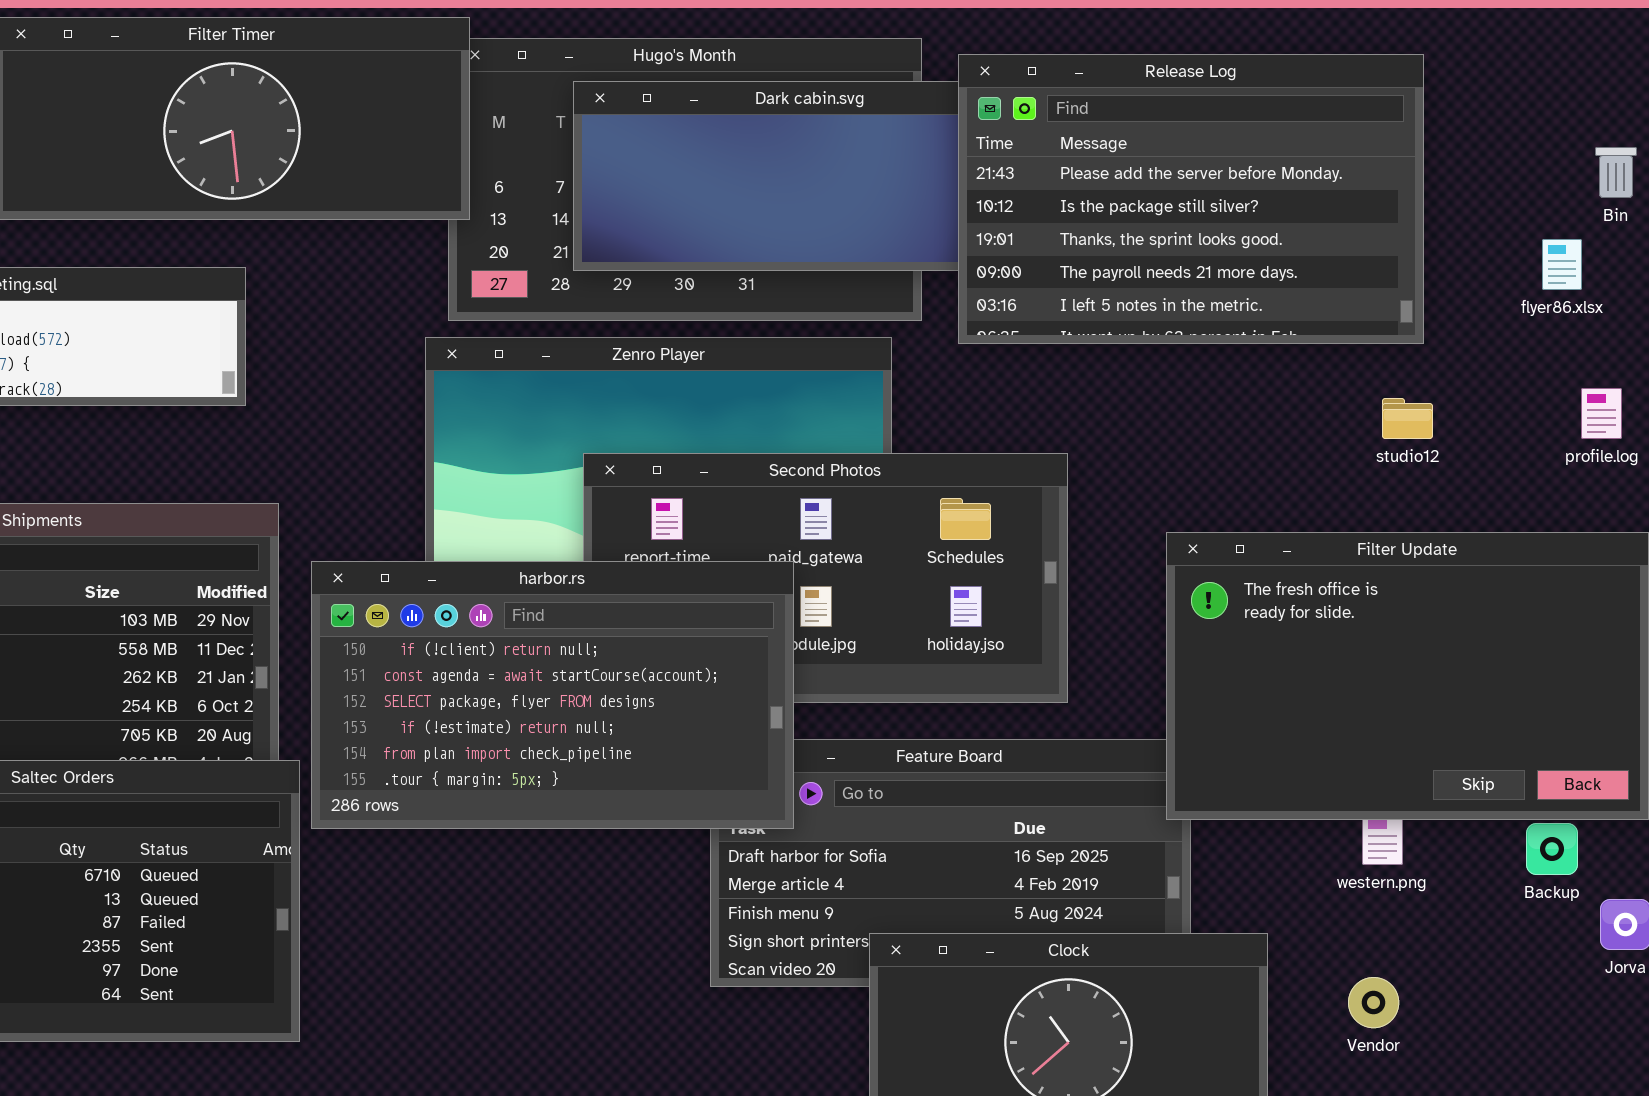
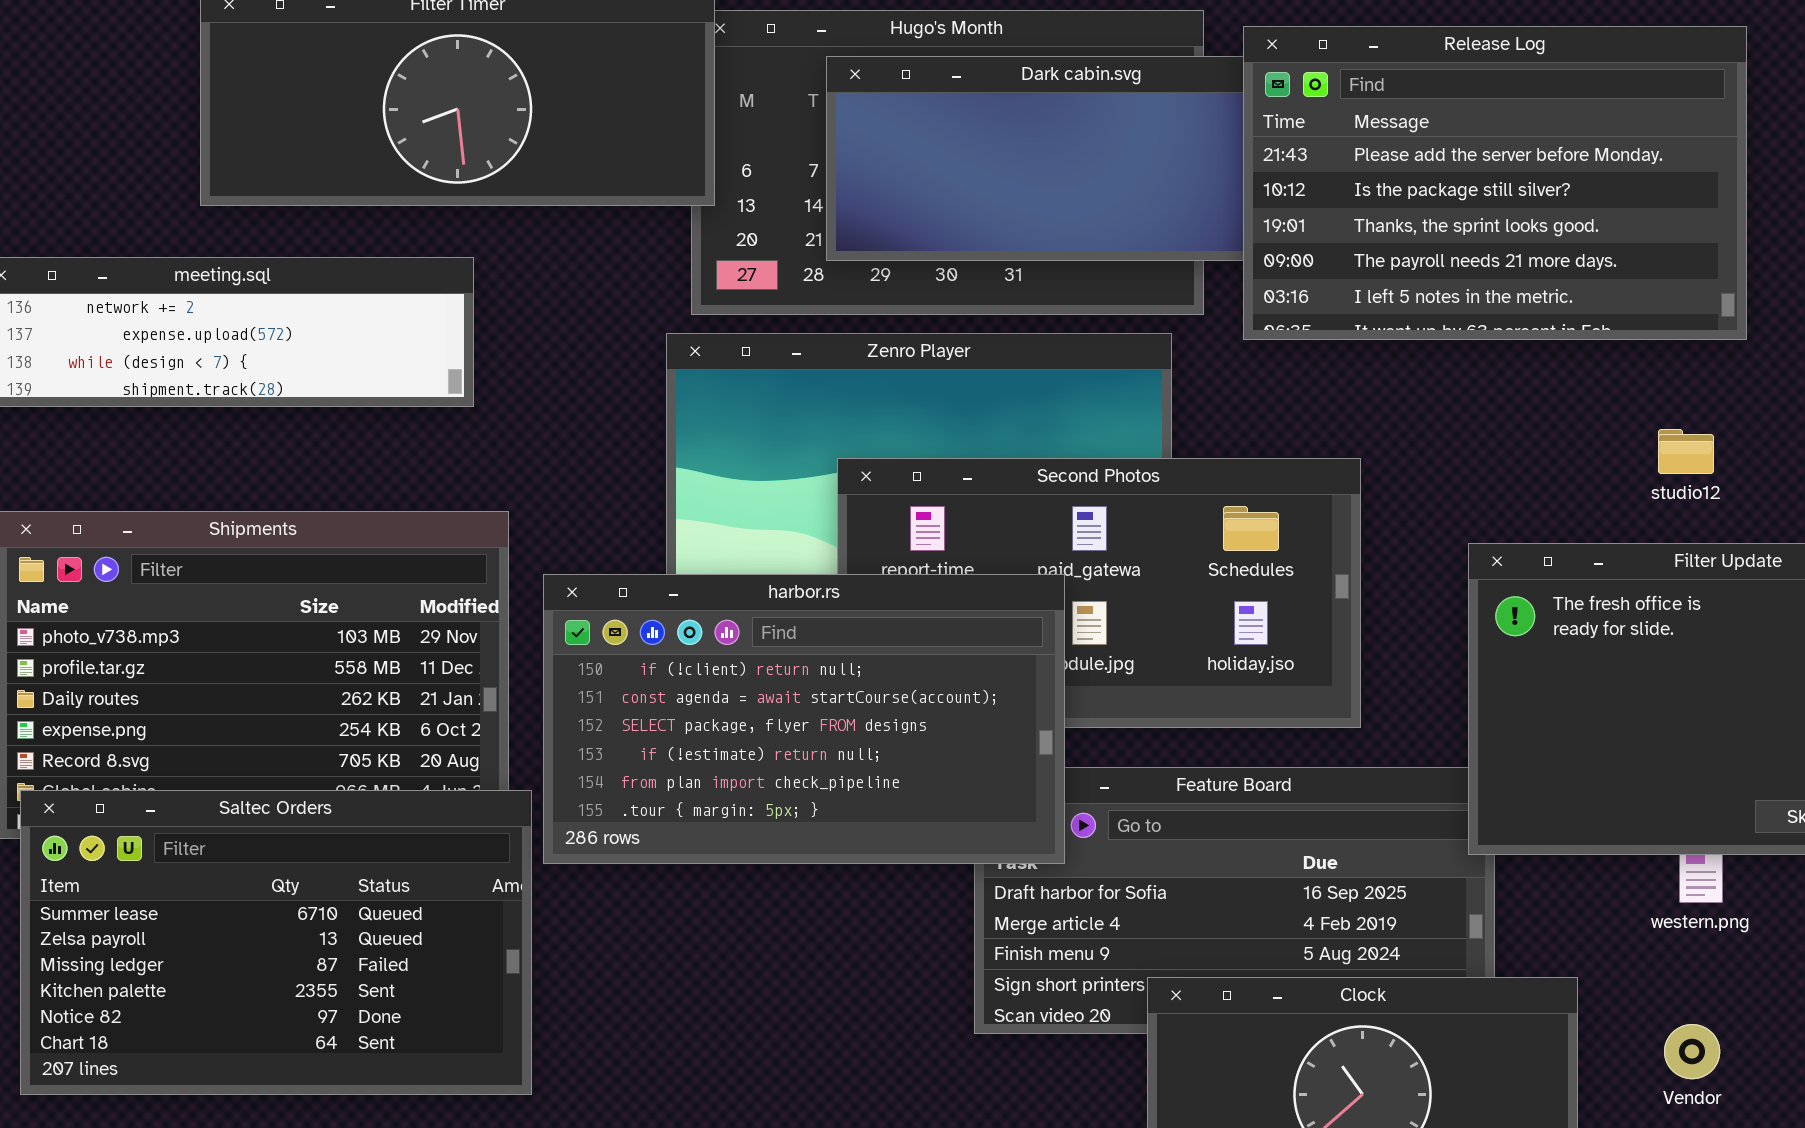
studio12: [1382,398,1433,439] -> [1658,429,1714,474], moved

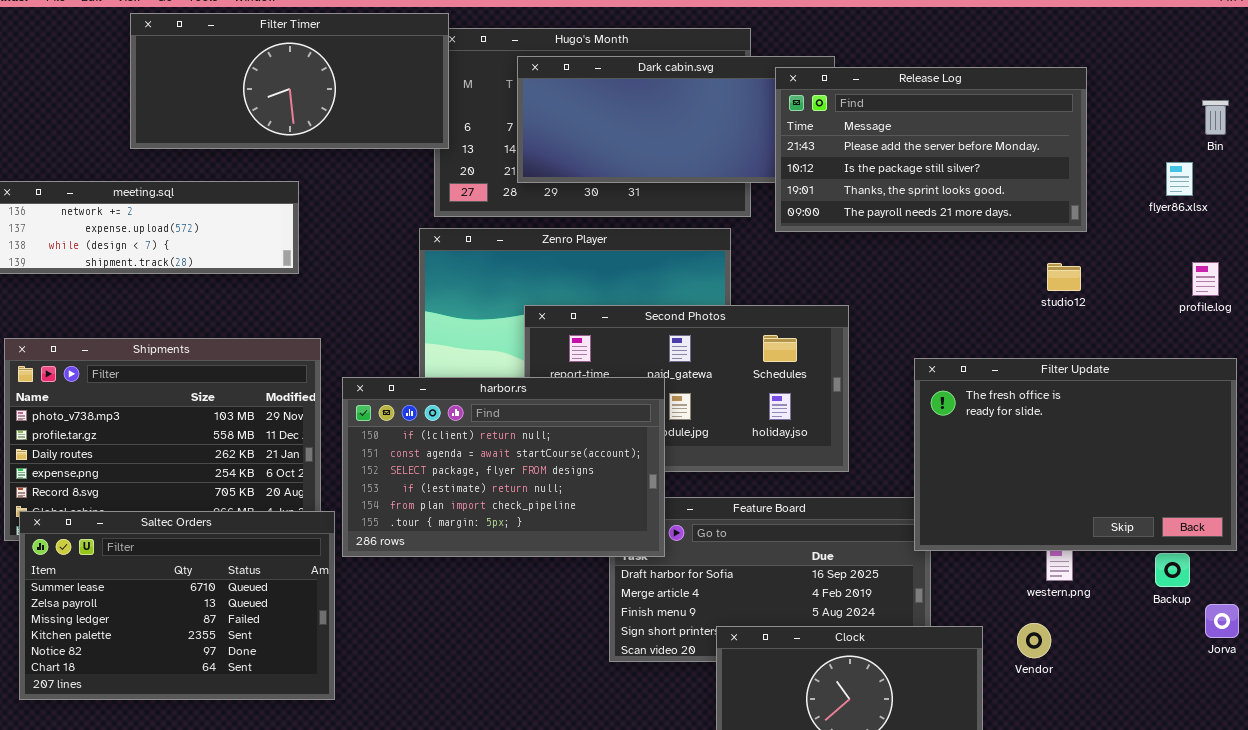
Release Log: [1243,26,1747,340] -> [775,67,1087,232], resized
studio12: [1658,429,1714,474] -> [1047,263,1081,291], moved
Vendor: [1664,1024,1720,1079] -> [1017,623,1051,658], moved

